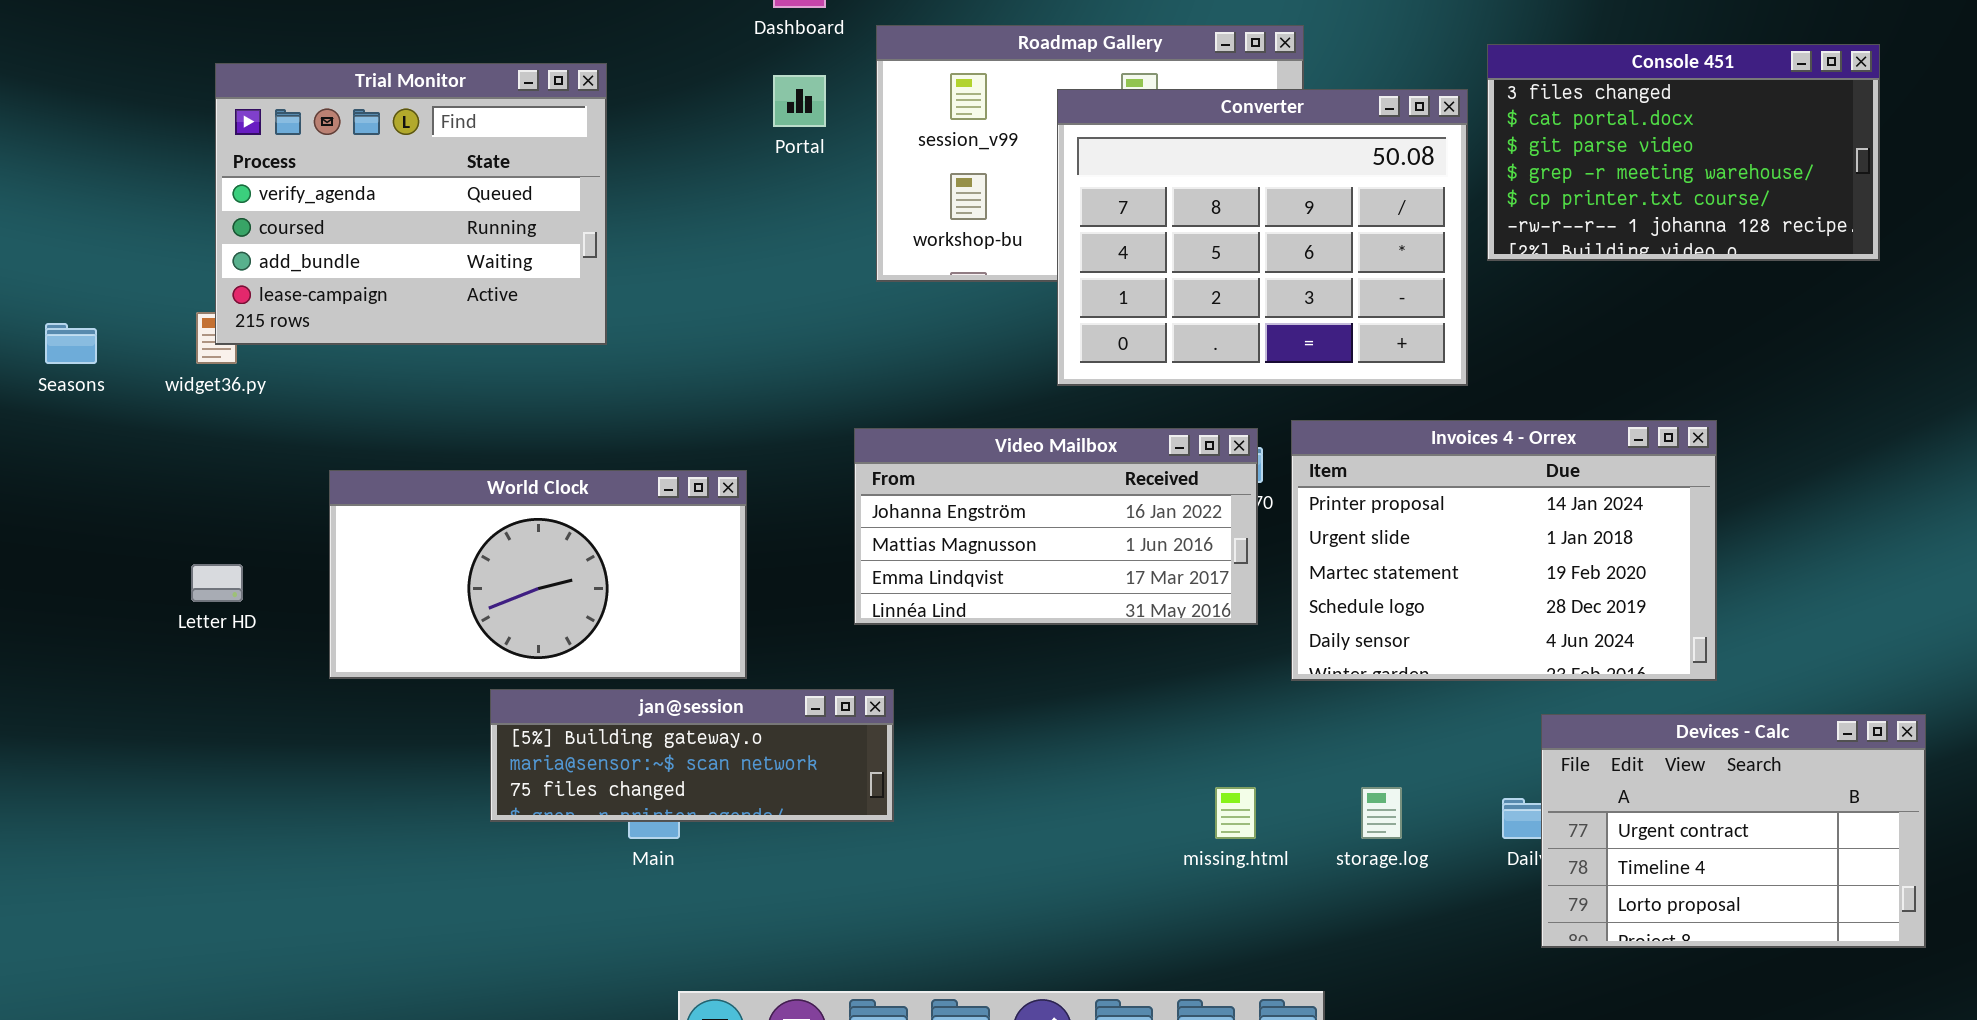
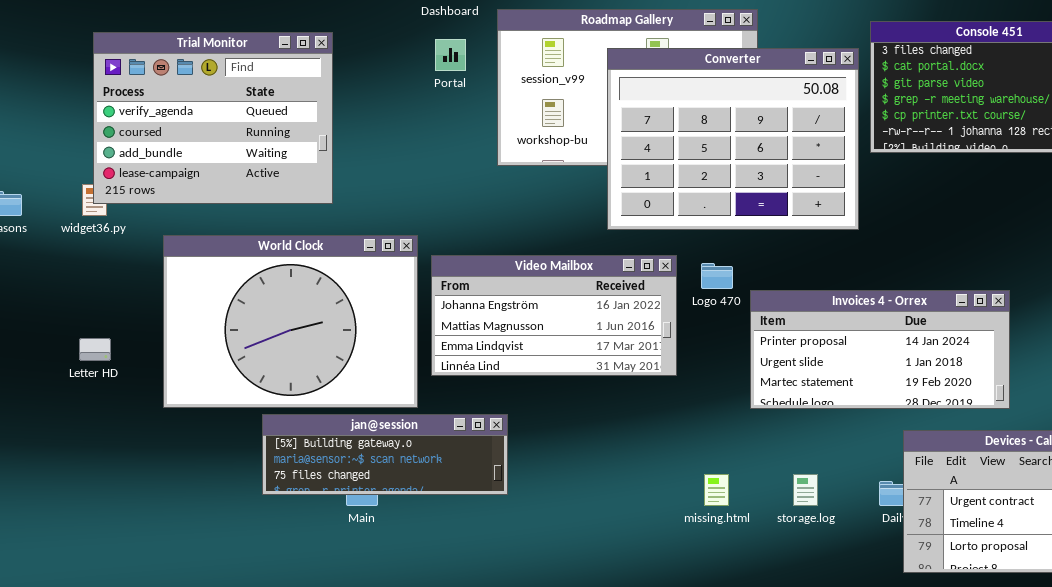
Invoices 4 - Orrex: [1291,420,1717,681] -> [750,290,1010,409], resized
Video Mailbox: [854,428,1258,625] -> [431,255,677,376], moved
World Clock: [329,470,747,679] -> [163,235,418,408], resized

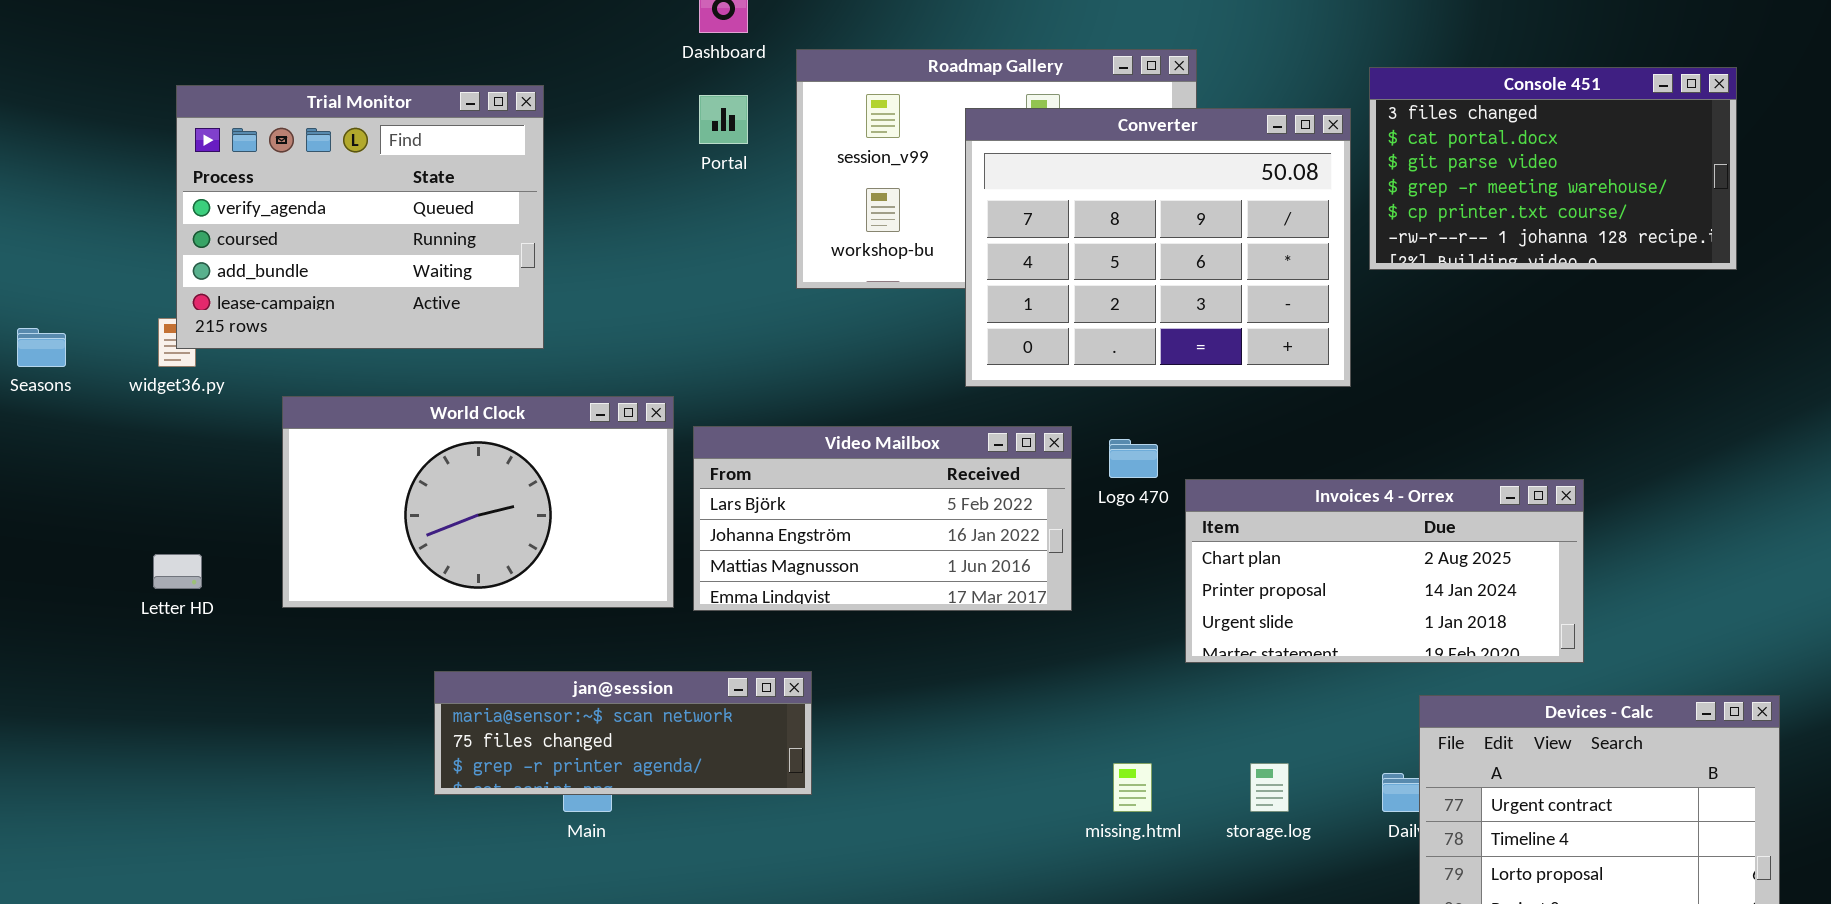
World Clock: [163,235,418,408] -> [282,396,674,608], resized
Video Mailbox: [431,255,677,376] -> [693,426,1072,611], scrolled up 1 row
Invoices 4 - Orrex: [750,290,1010,409] -> [1185,479,1584,663], scrolled up 1 row
jan@session: [262,414,508,495] -> [434,671,812,795], scrolled down 1 row

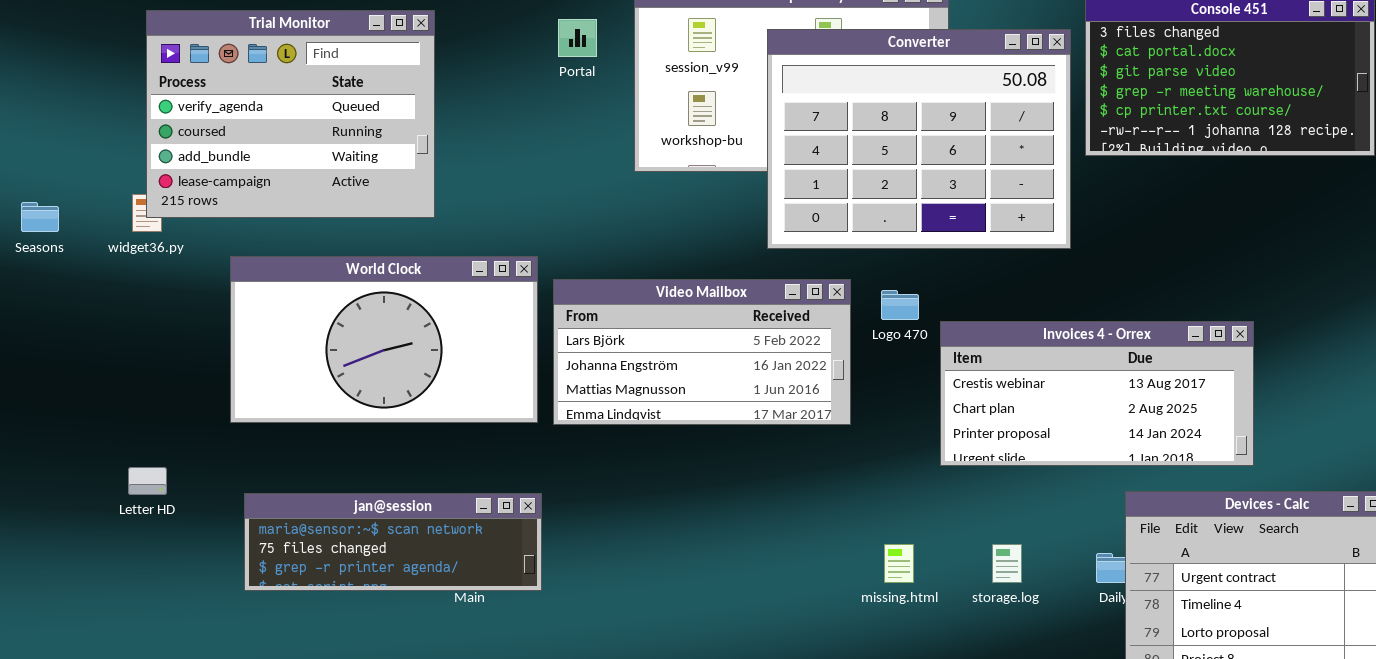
Invoices 4 - Orrex: [1185,479,1584,663] -> [940,321,1254,466], scrolled up 1 row
Letter HD: [153,554,202,589] -> [128,467,167,495], moved
jan@session: [434,671,812,795] -> [244,493,542,591], moved

